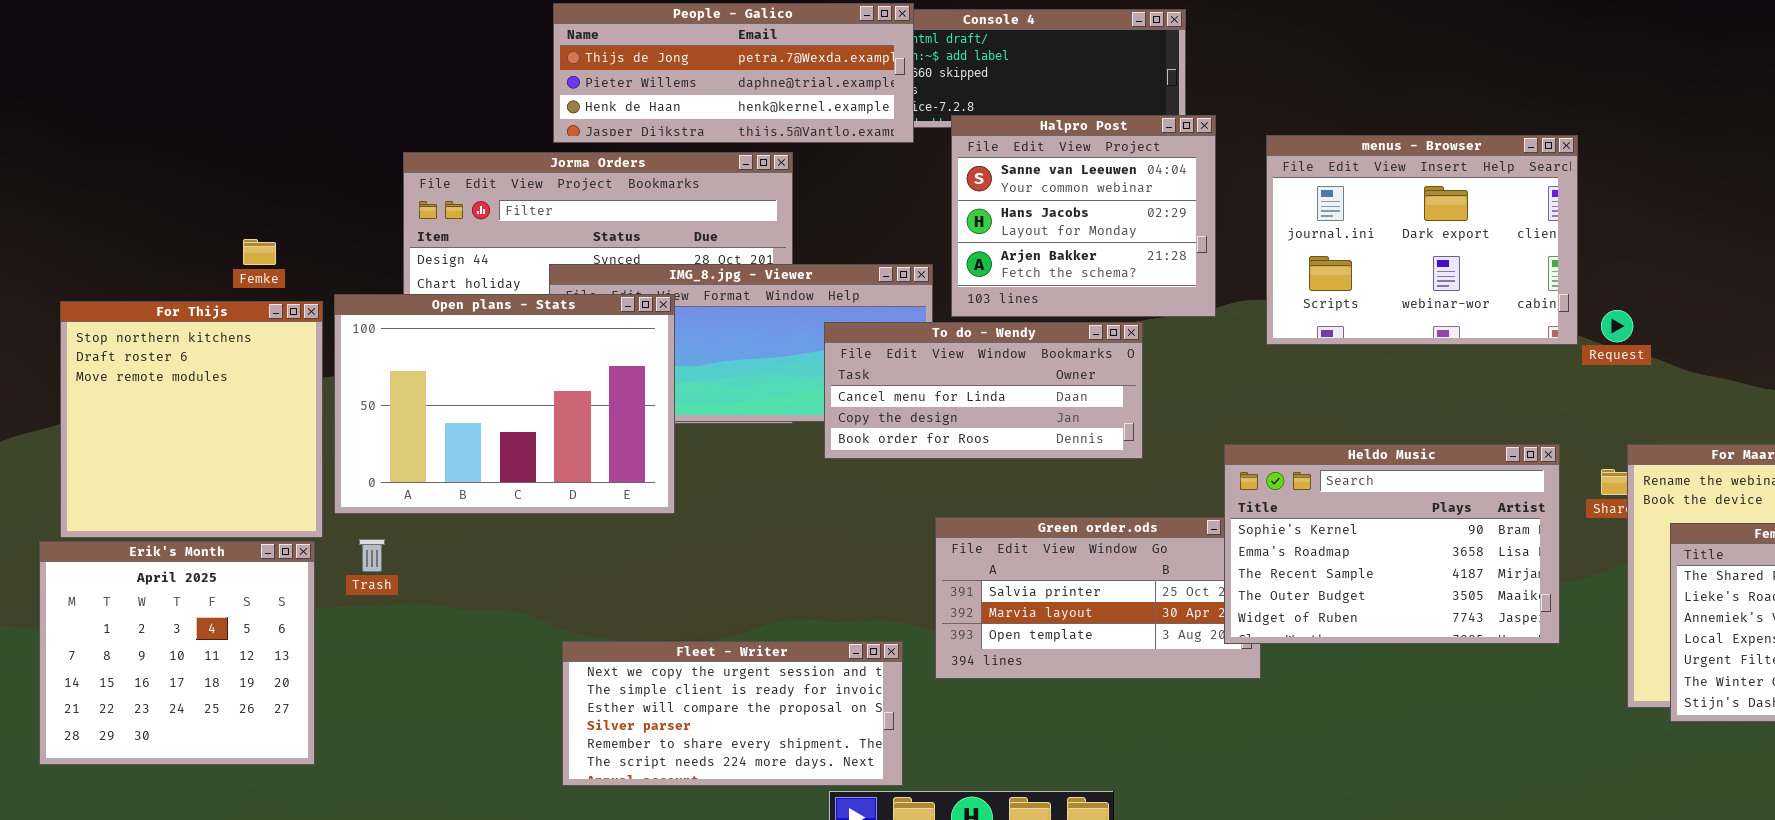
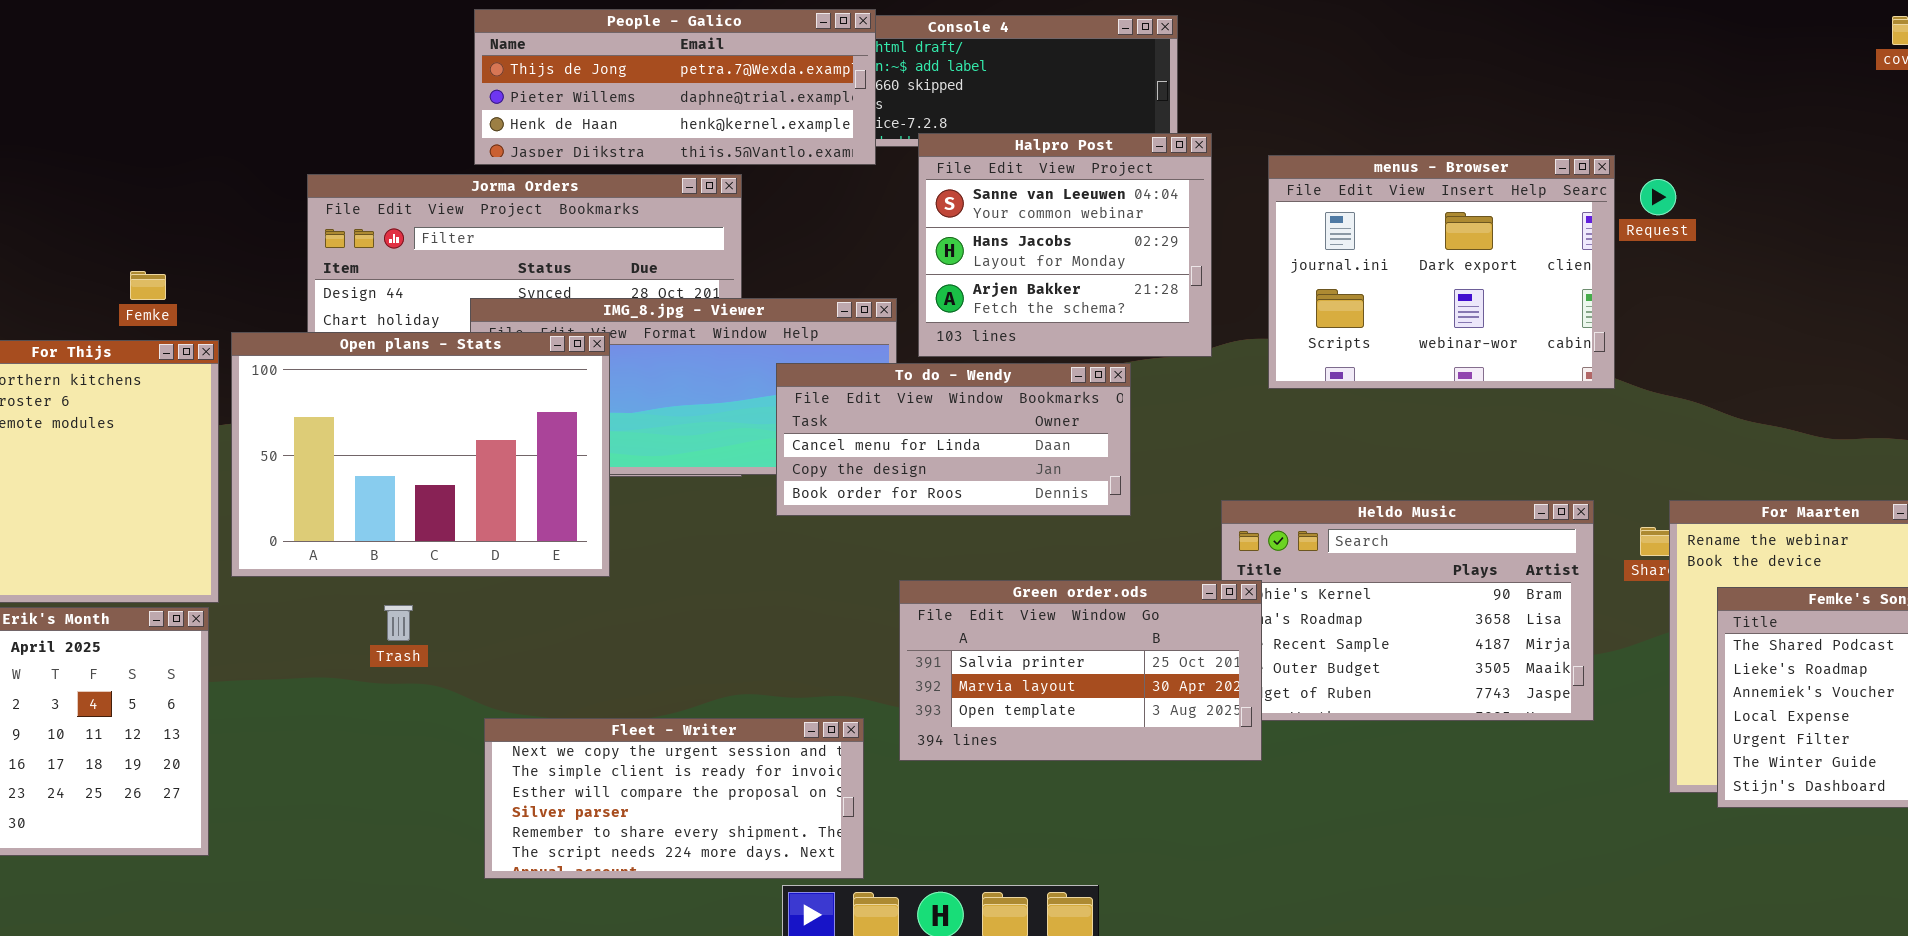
Request: [1601,310,1633,342] -> [1640,179,1676,215], moved
Green order.ods: [935,517,1261,679] -> [899,580,1262,761], raised
Trash: [359,539,385,572] -> [384,605,413,641], moved

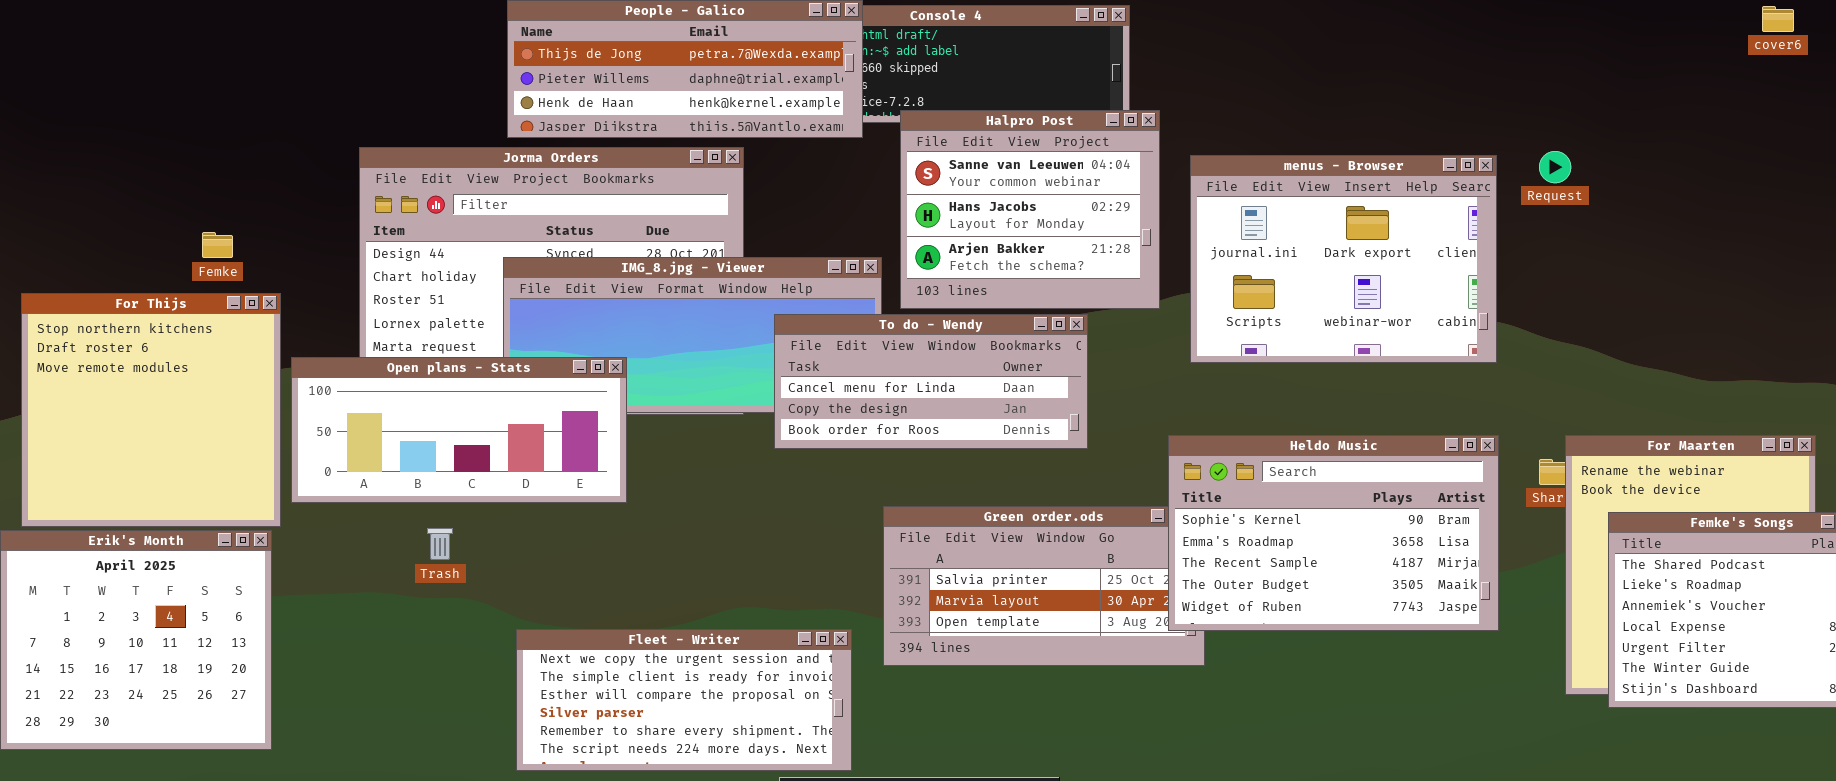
menus - Browser: [1268,155,1615,389] -> [1190,155,1497,363], moved
Open plans - Stats: [231,332,610,577] -> [291,357,627,503], resized
Heldo Music: [1221,500,1594,721] -> [1168,435,1499,631], raised

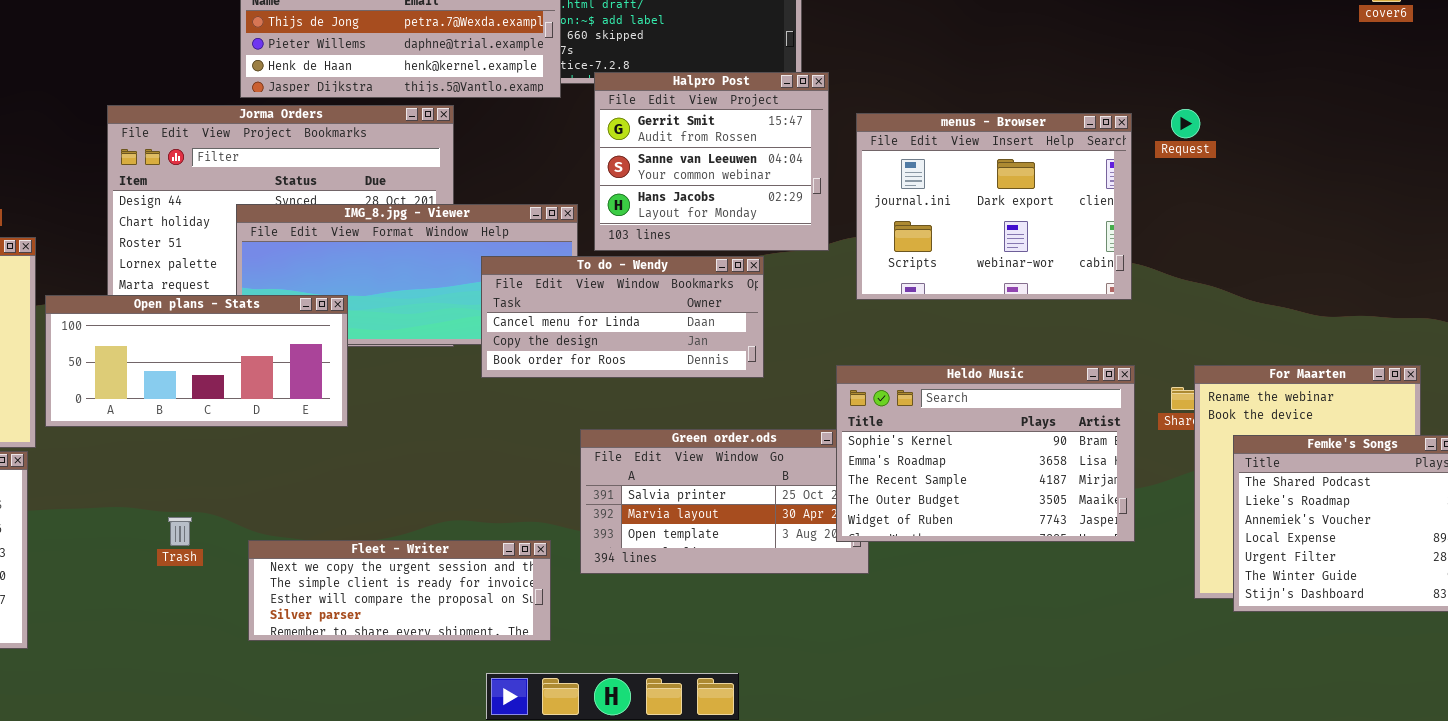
Halpro Post: [900,110,1160,309] -> [594,72,829,251], scrolled up 1 row
Trash: [427,528,453,560] -> [168,517,192,546], moved
Fleet - Writer: [516,629,852,771] -> [248,540,551,641], resized

